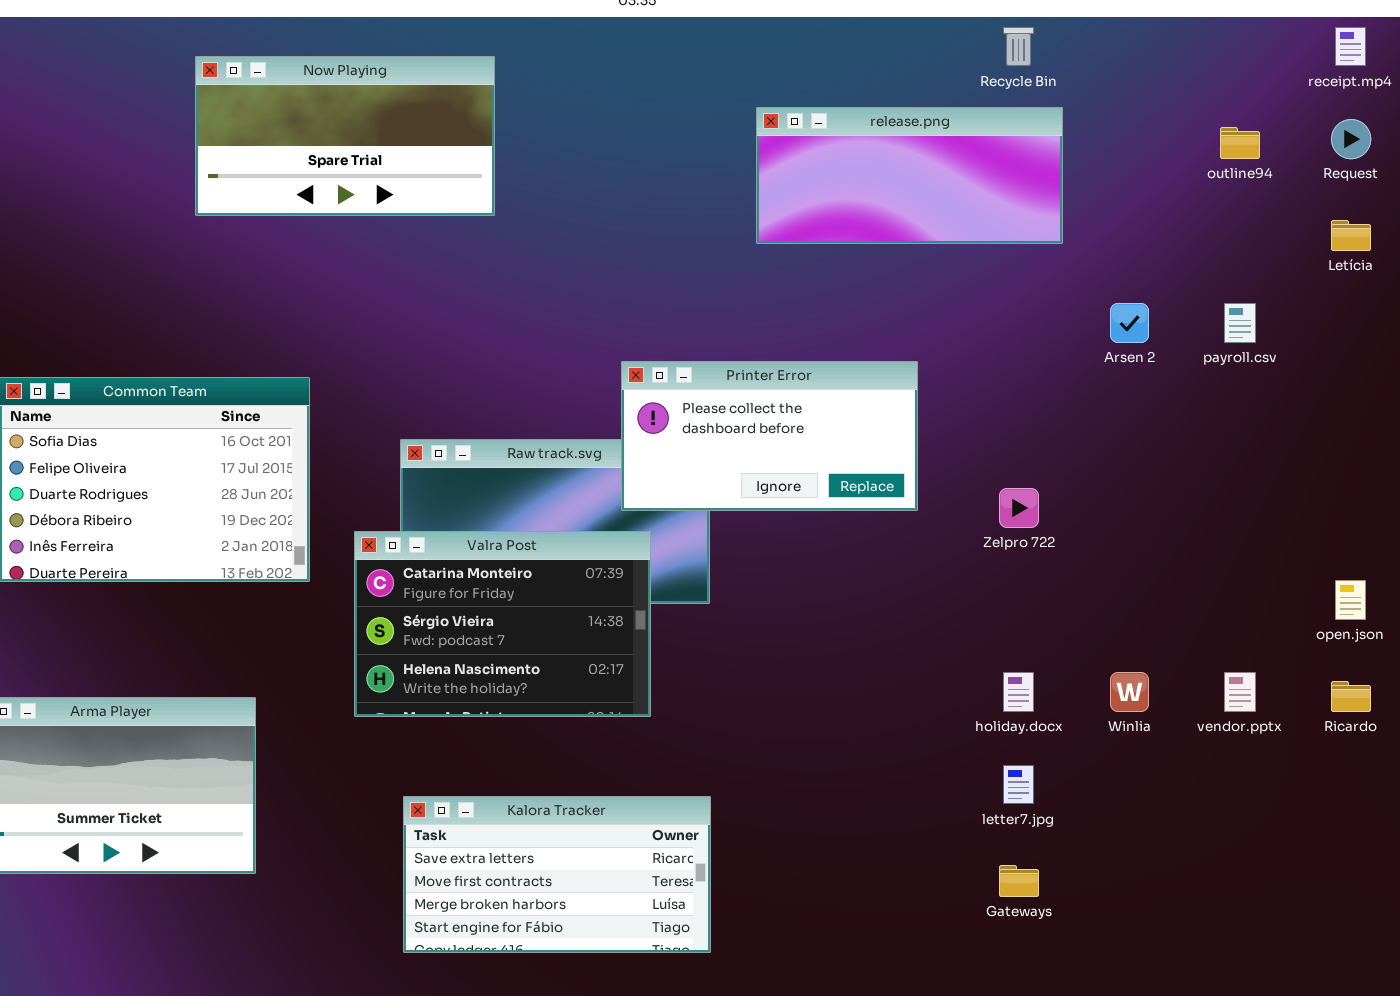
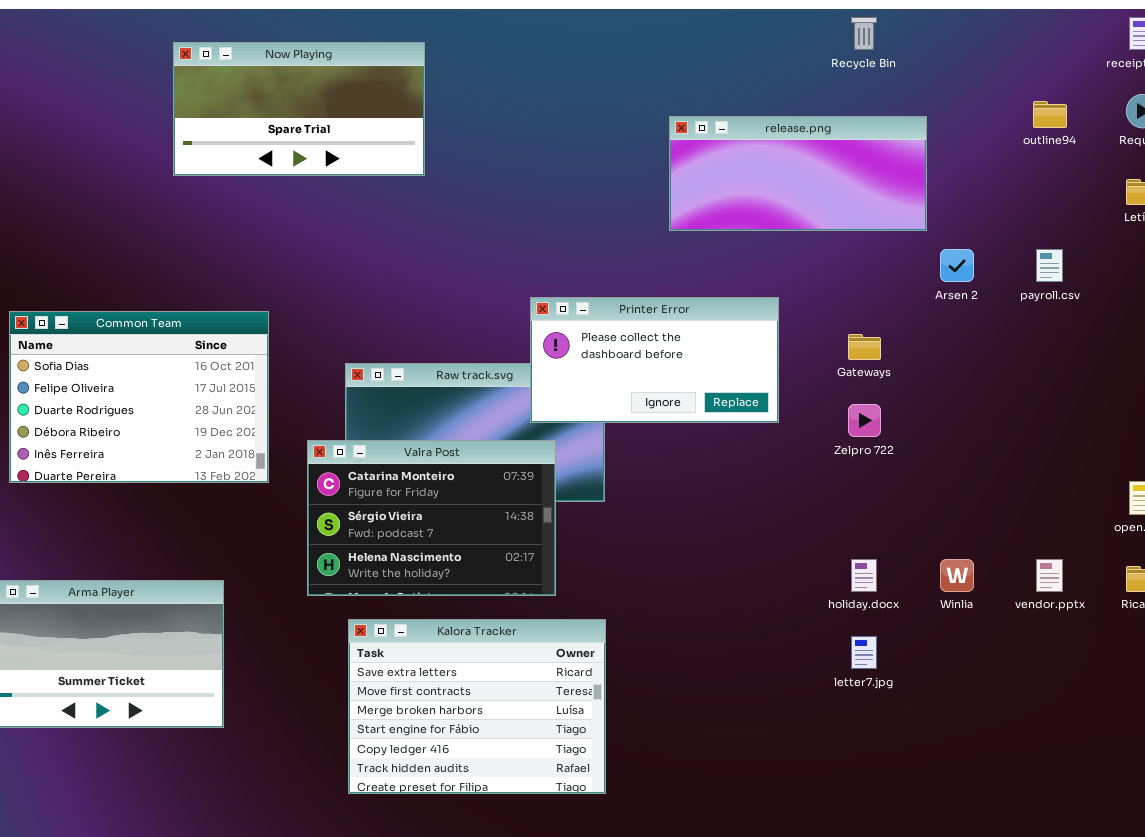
release.png: [756,107,1063,244] -> [669,116,927,231], moved
Kalora Tracker: [403,796,711,953] -> [348,619,606,794], resized
Gateways: [999,865,1039,897] -> [848,334,881,360], moved

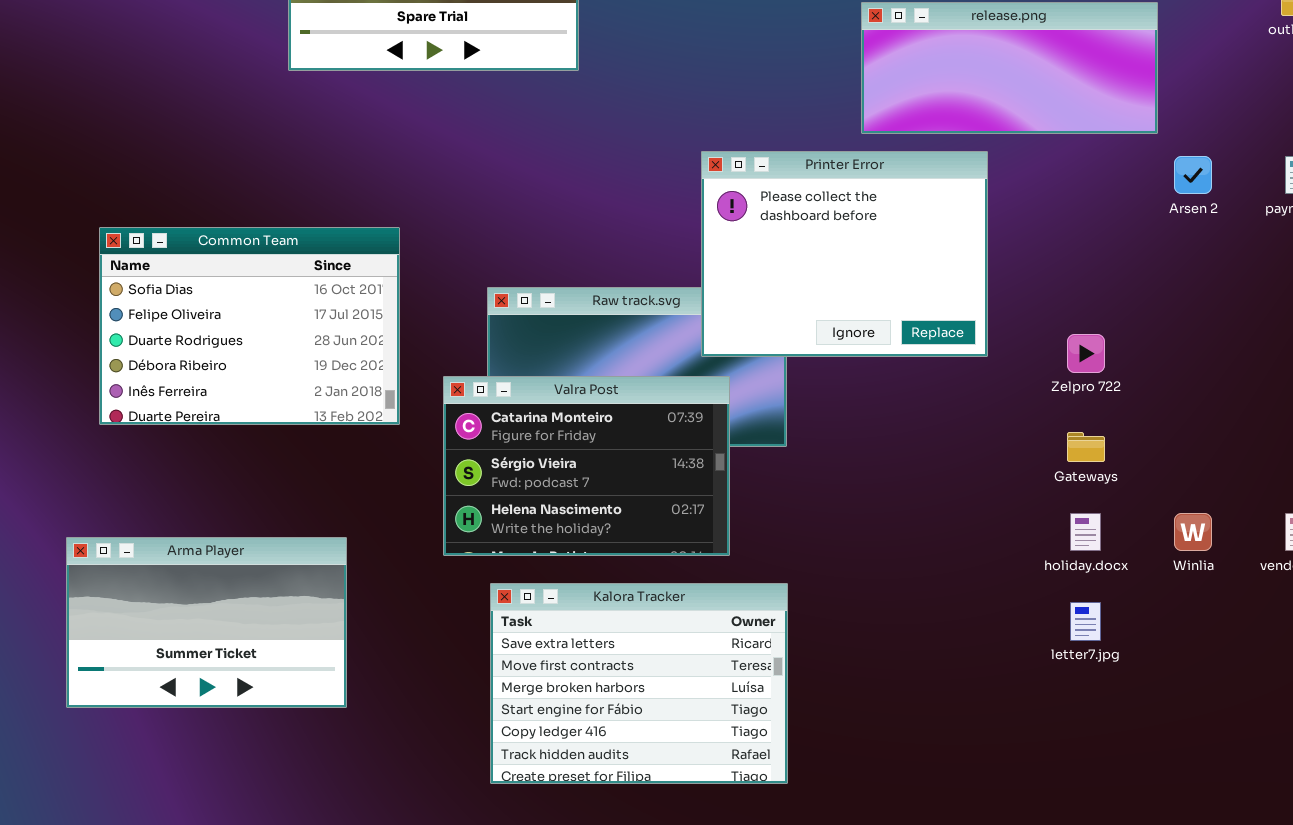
Printer Error: [530,297,779,423] -> [701,151,988,357], resized
Gateways: [848,334,881,360] -> [1067,432,1105,462], moved

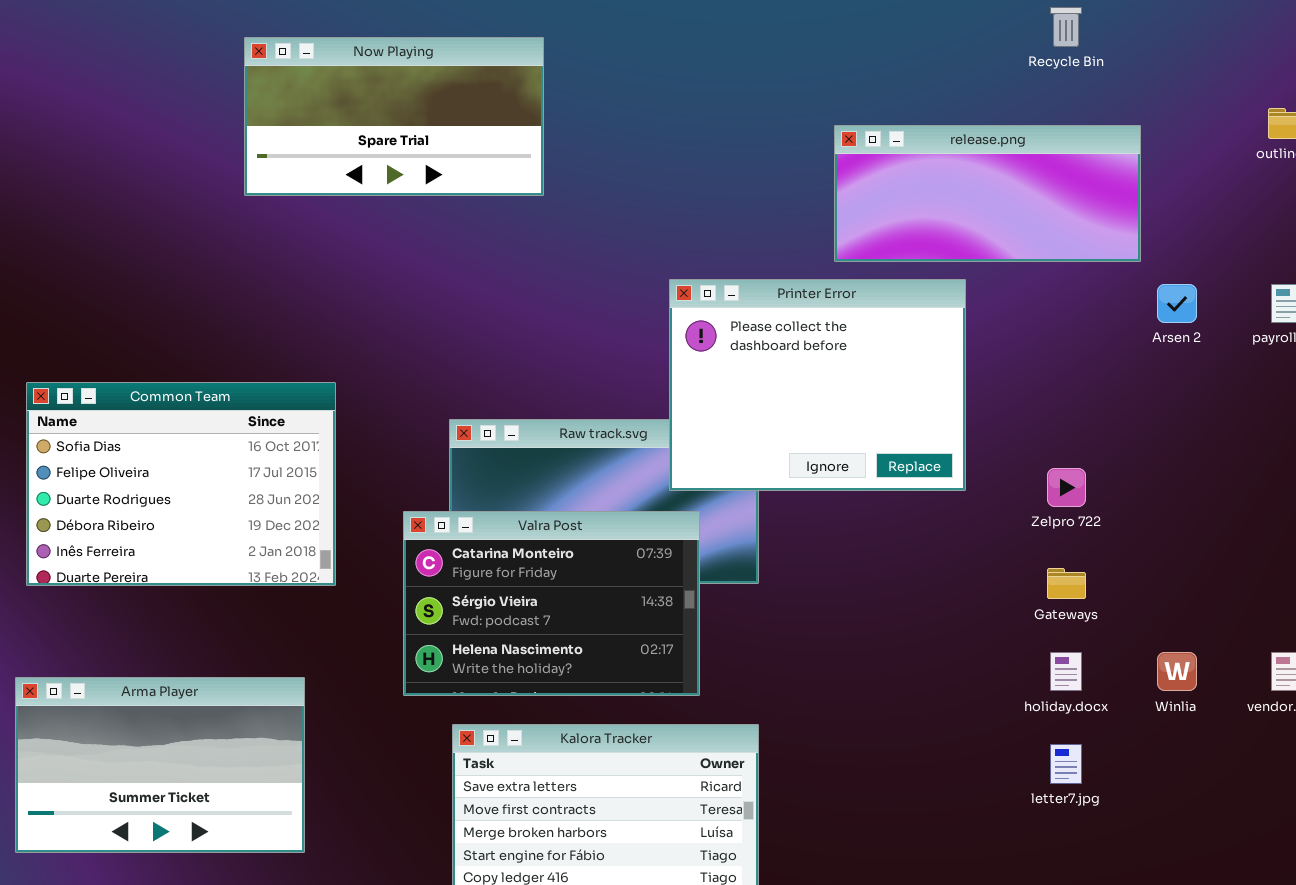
Common Team: [99,227,400,425] -> [26,382,336,586], moved

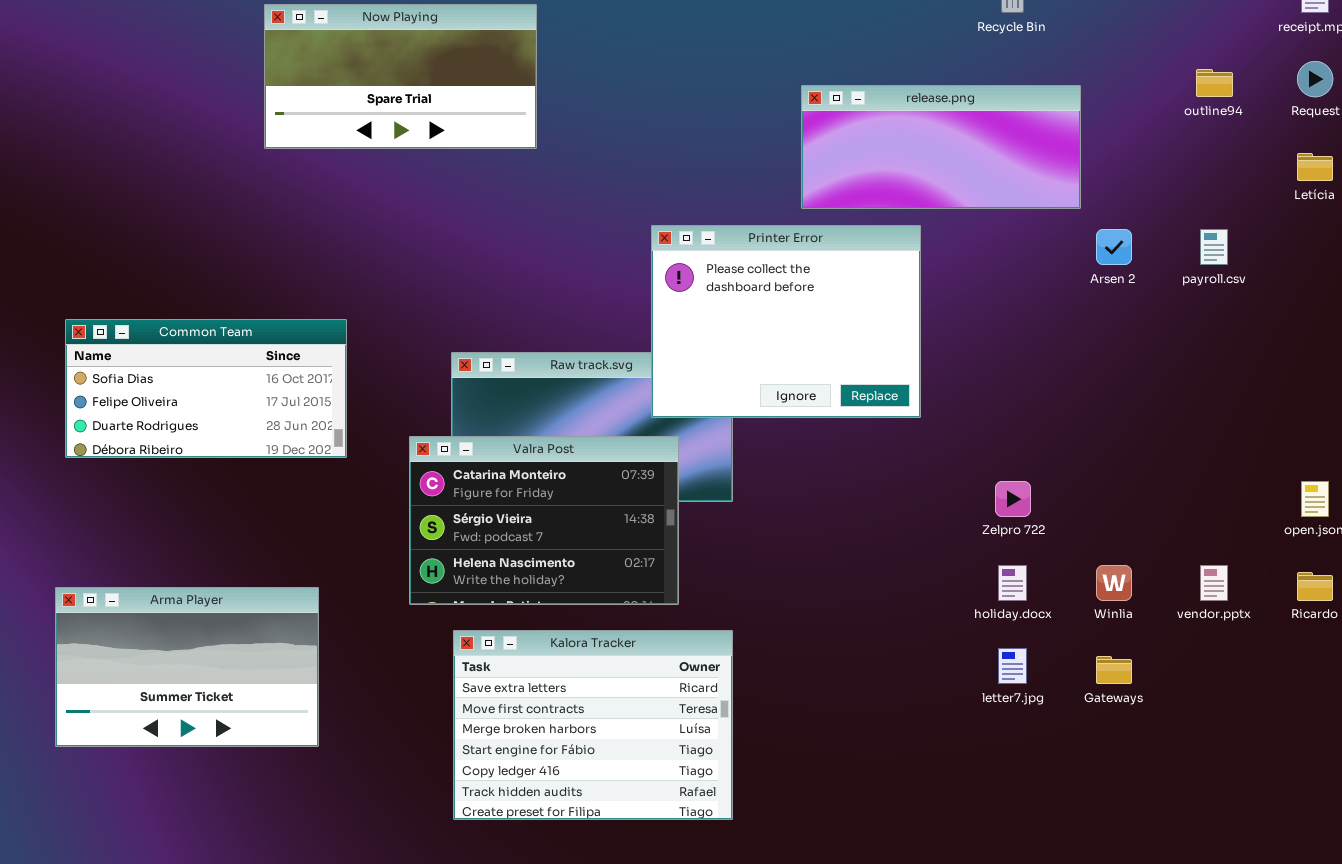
Common Team: [26,382,336,586] -> [65,319,347,458], resized
Zelpro 722: [1047,468,1086,507] -> [995,481,1031,517], moved
Gateways: [1047,568,1086,599] -> [1096,656,1132,684], moved

